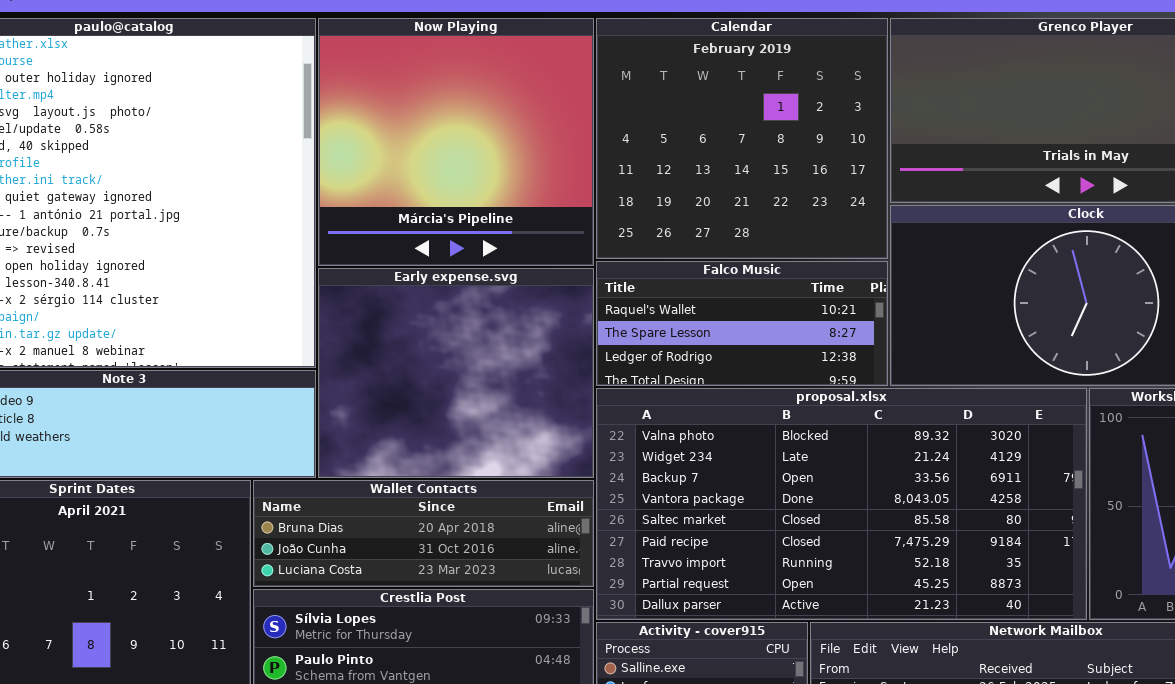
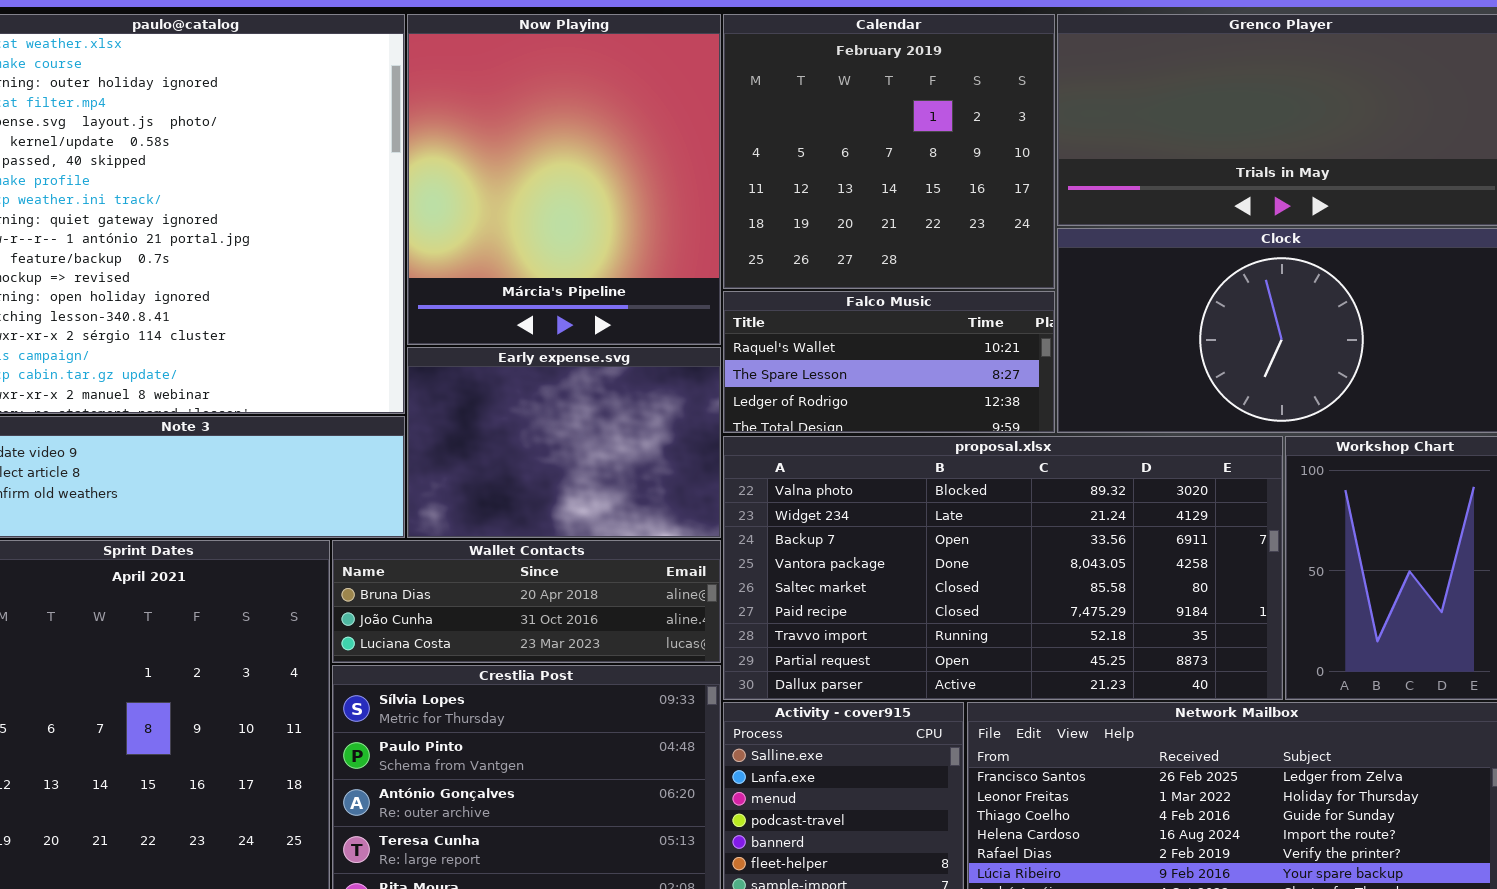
Now Playing: [318,18,594,266] -> [407,14,721,345], resized
Early expense.svg: [318,268,594,478] -> [407,347,721,538], resized

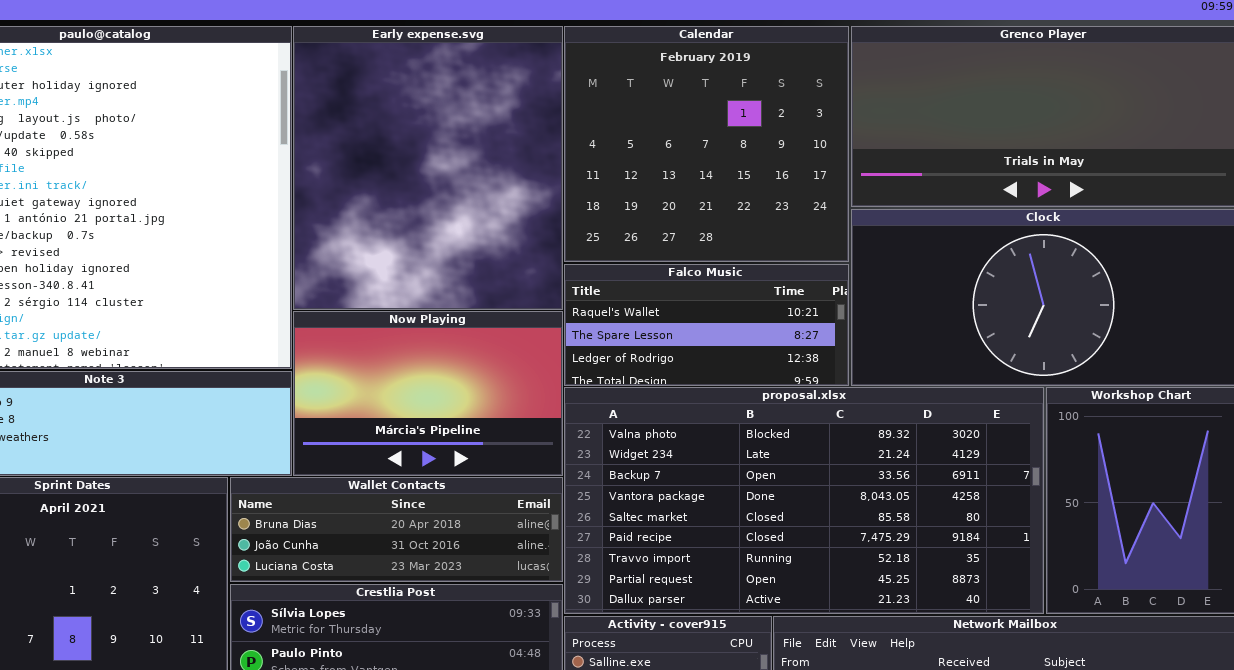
Now Playing: [407,14,721,345] -> [293,311,563,476], moved, resized
Early expense.svg: [407,347,721,538] -> [293,26,563,310], moved, resized

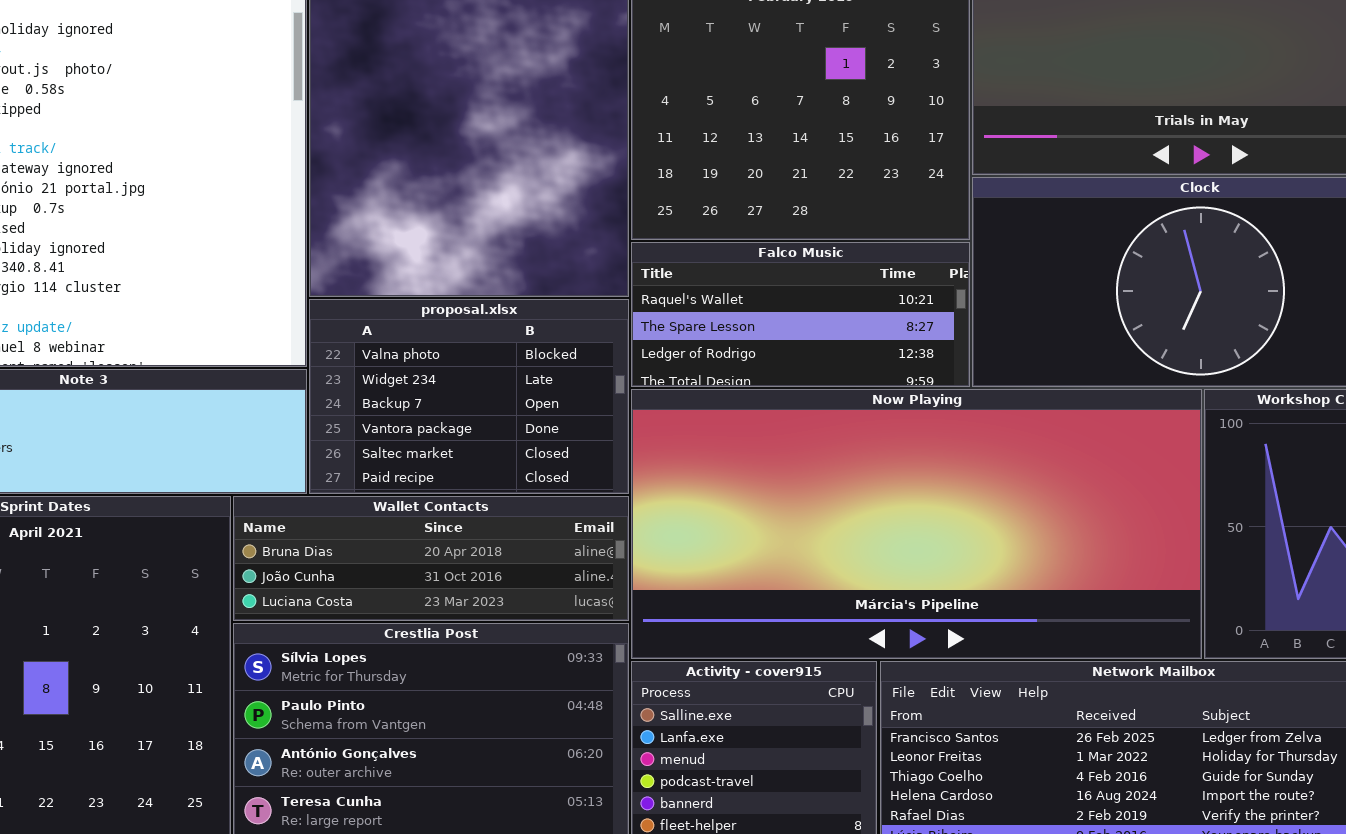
Now Playing: [293,311,563,476] -> [631,389,1202,659], moved, resized
proposal.xlsx: [564,387,1044,614] -> [309,299,629,494], moved, resized

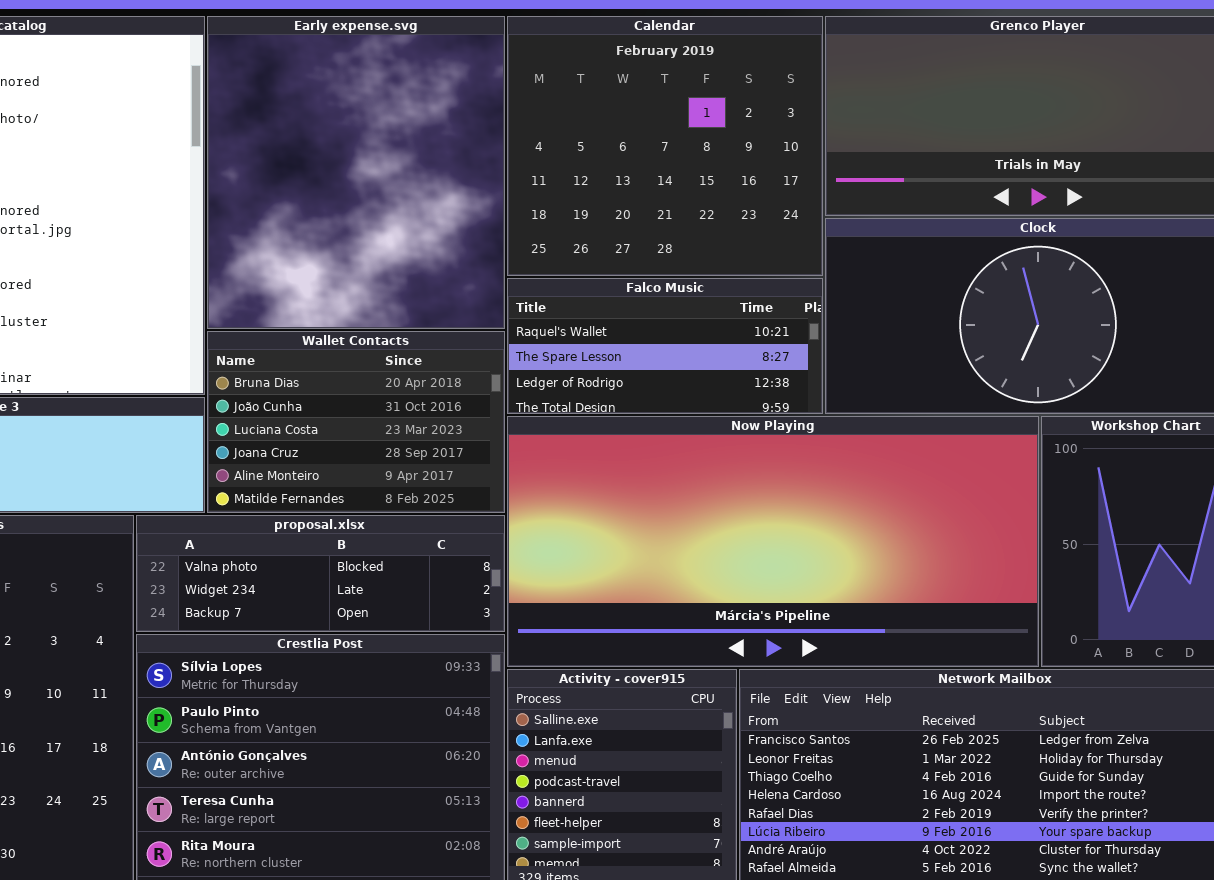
proposal.xlsx: [309,299,629,494] -> [136,515,505,632], moved, resized
Wallet Contacts: [233,496,629,621] -> [207,331,505,513], moved, resized

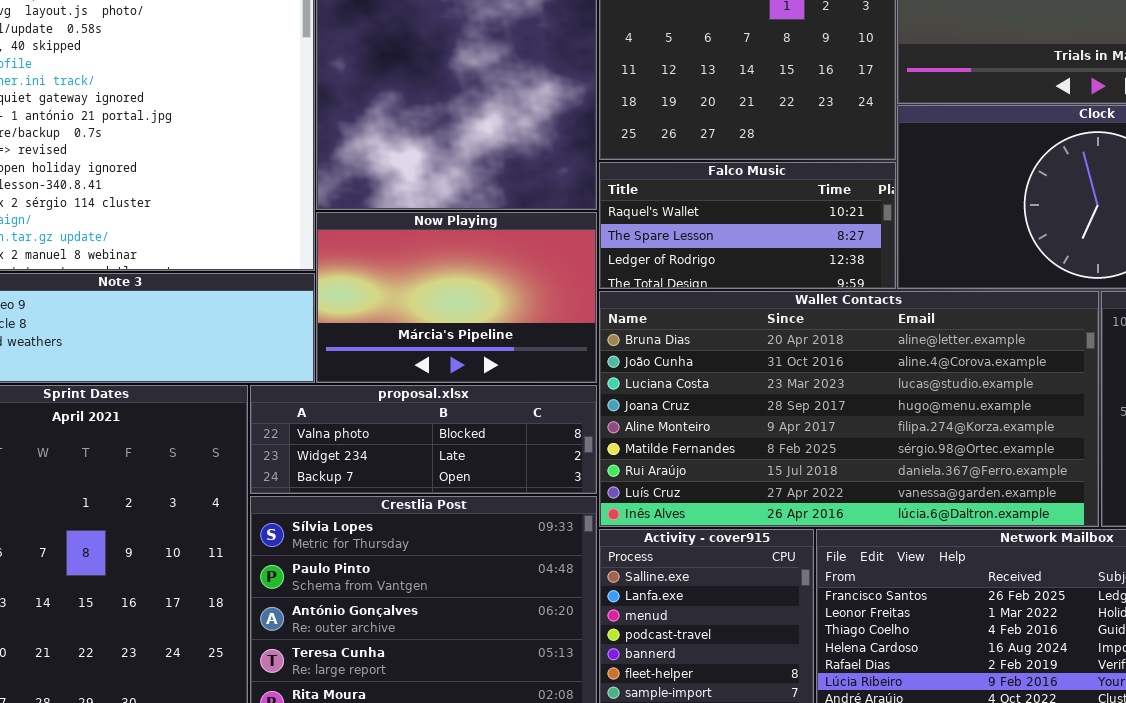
Wallet Contacts: [207,331,505,513] -> [599,291,1099,527], moved, resized
Now Playing: [507,416,1039,667] -> [316,212,597,383], moved, resized

